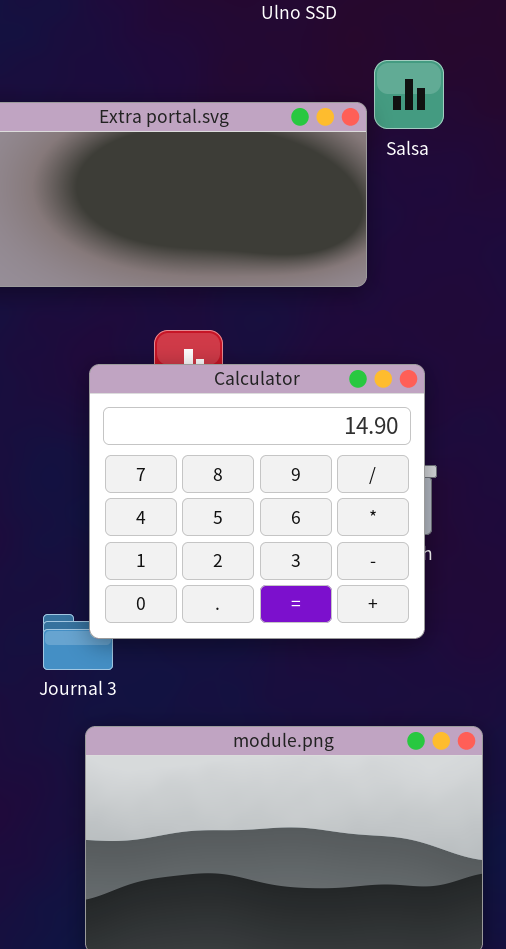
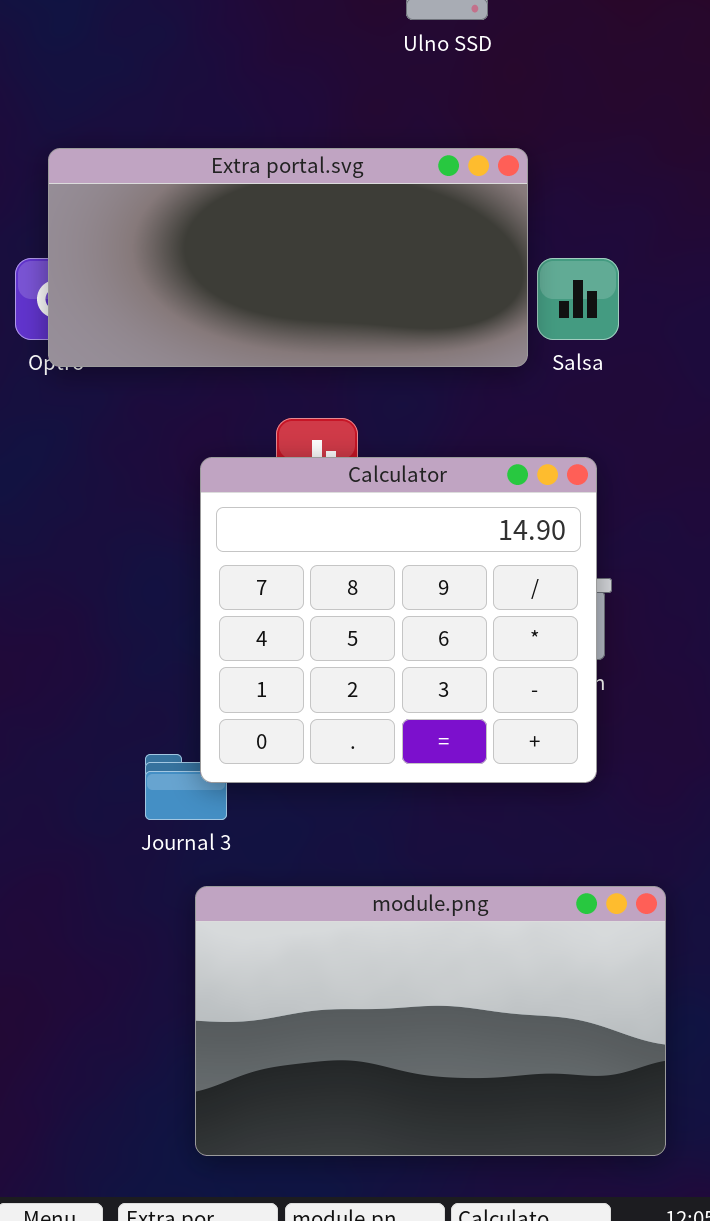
Salsa: [374,60,444,129] -> [537,258,619,340], moved

